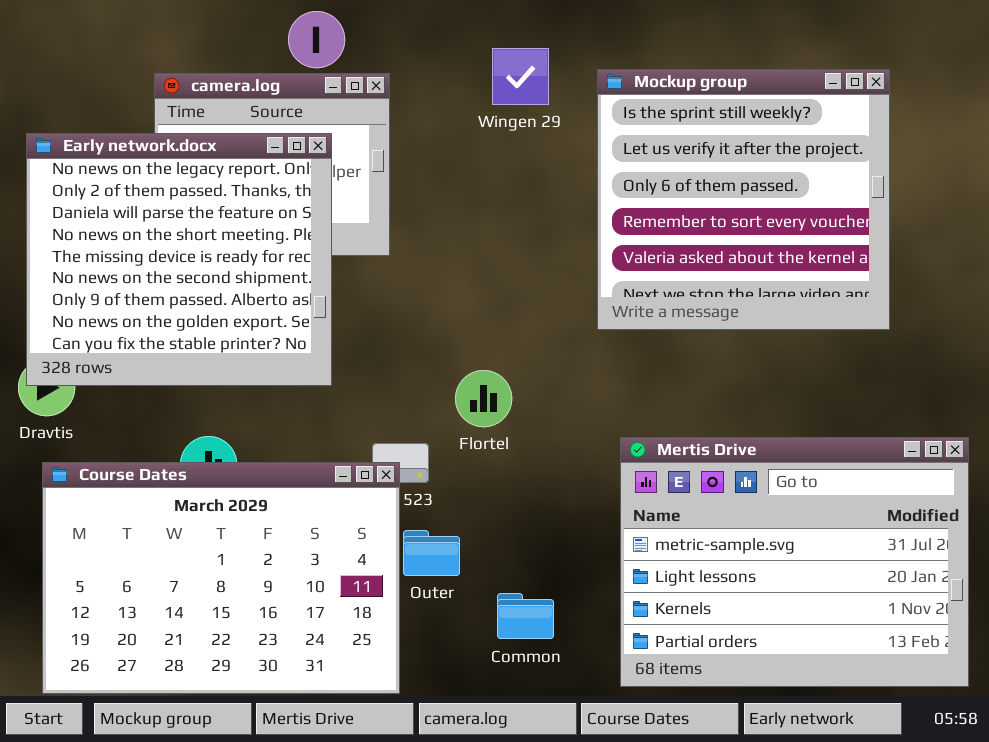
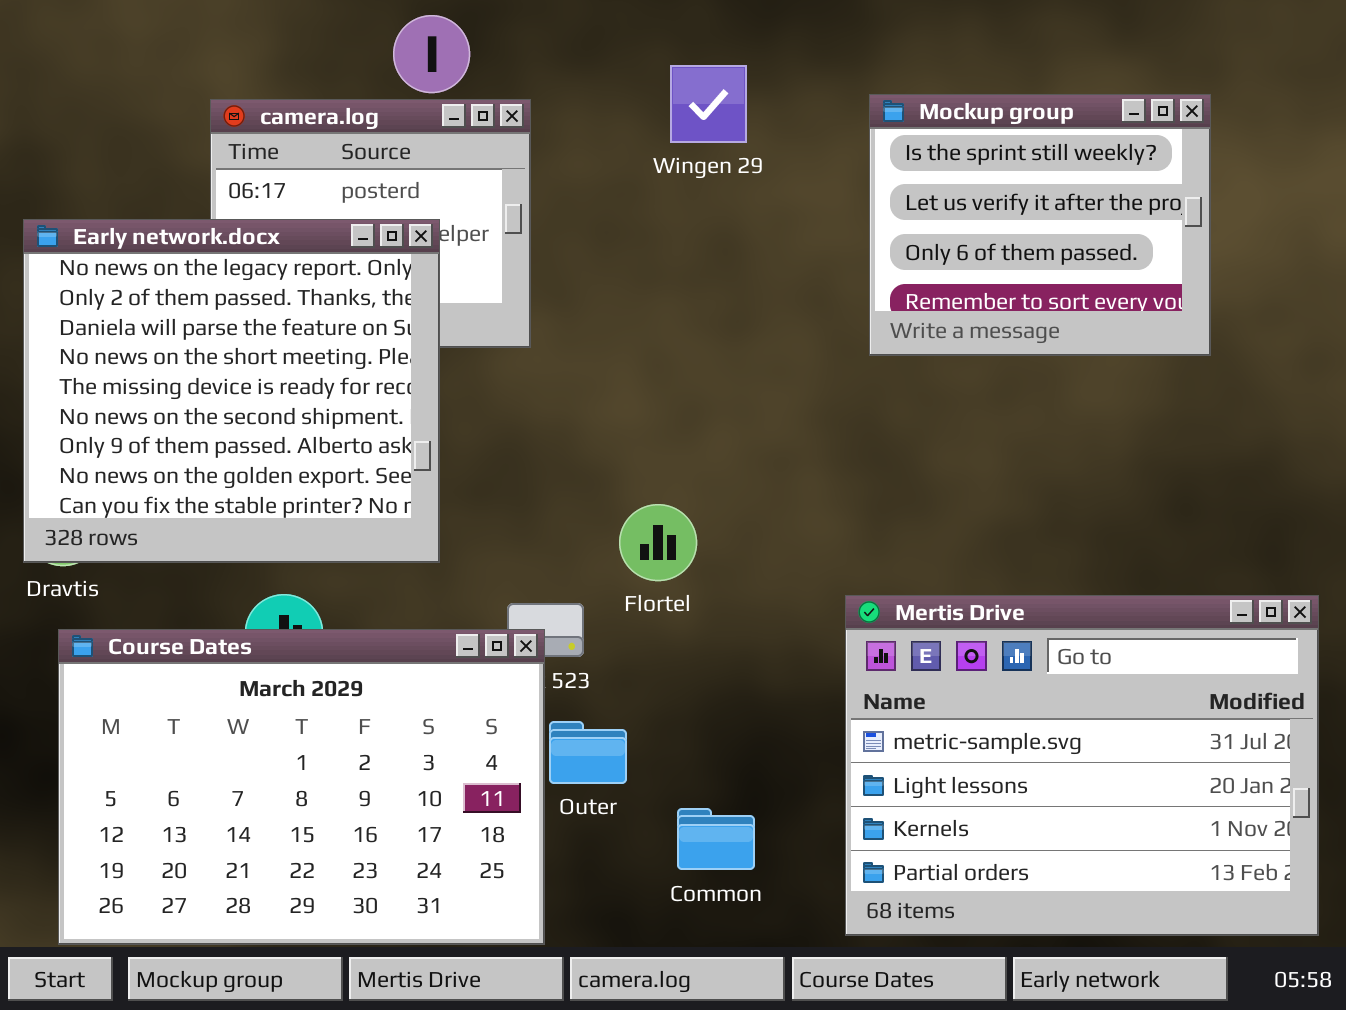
Mockup group: [597,69,890,330] -> [869,94,1211,356], resized
Early network.docx: [26,133,332,386] -> [23,219,440,563], moved

